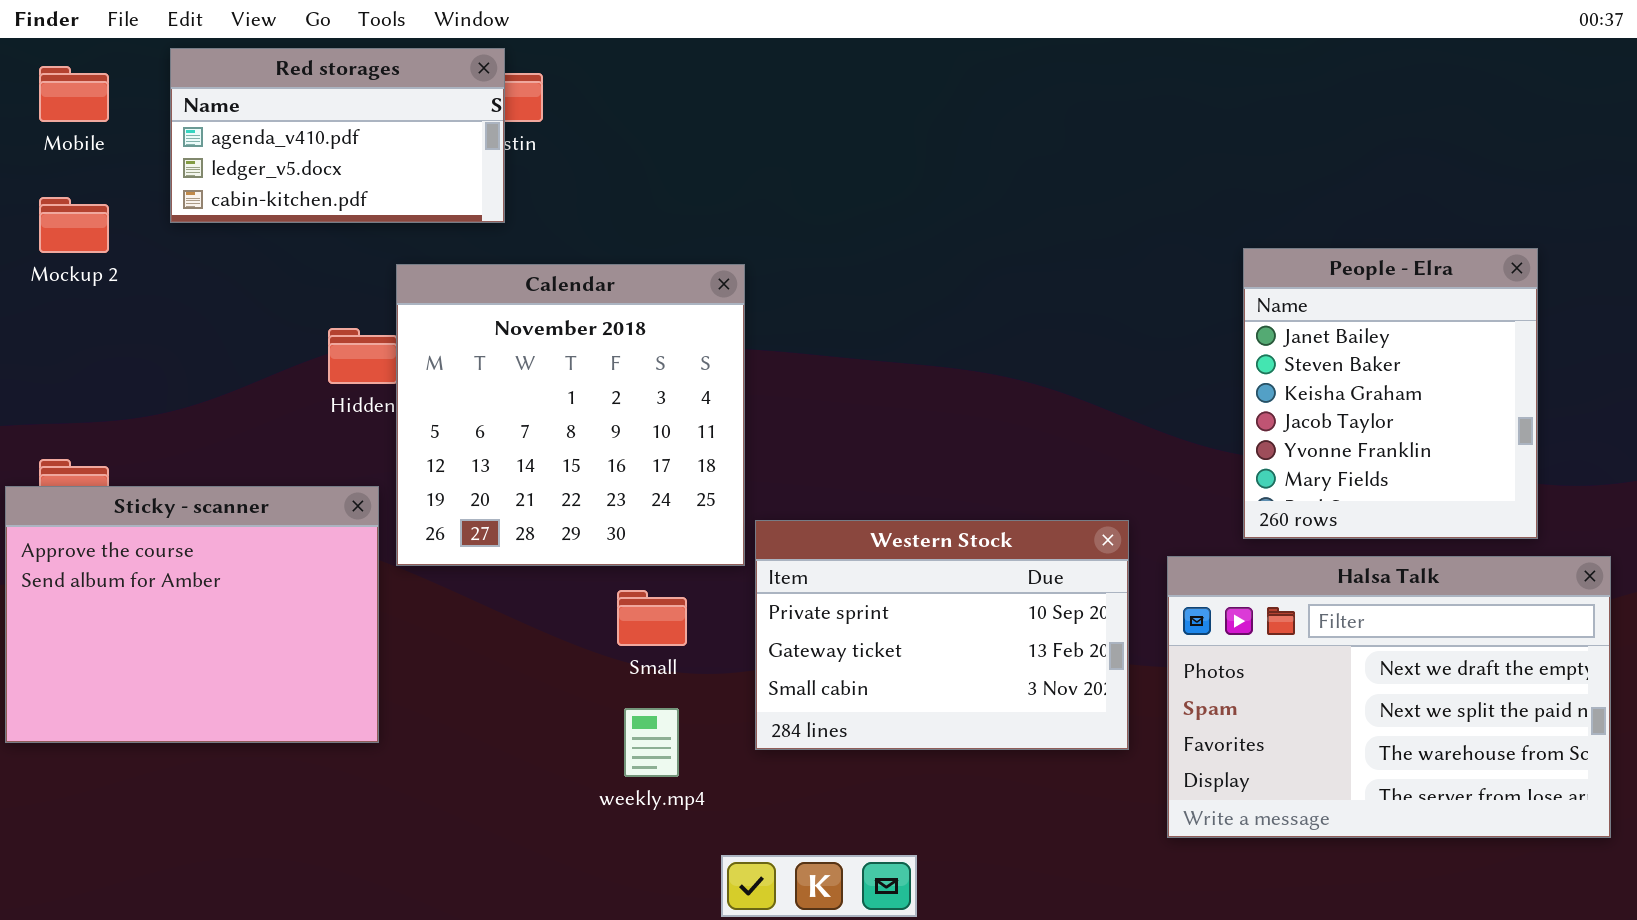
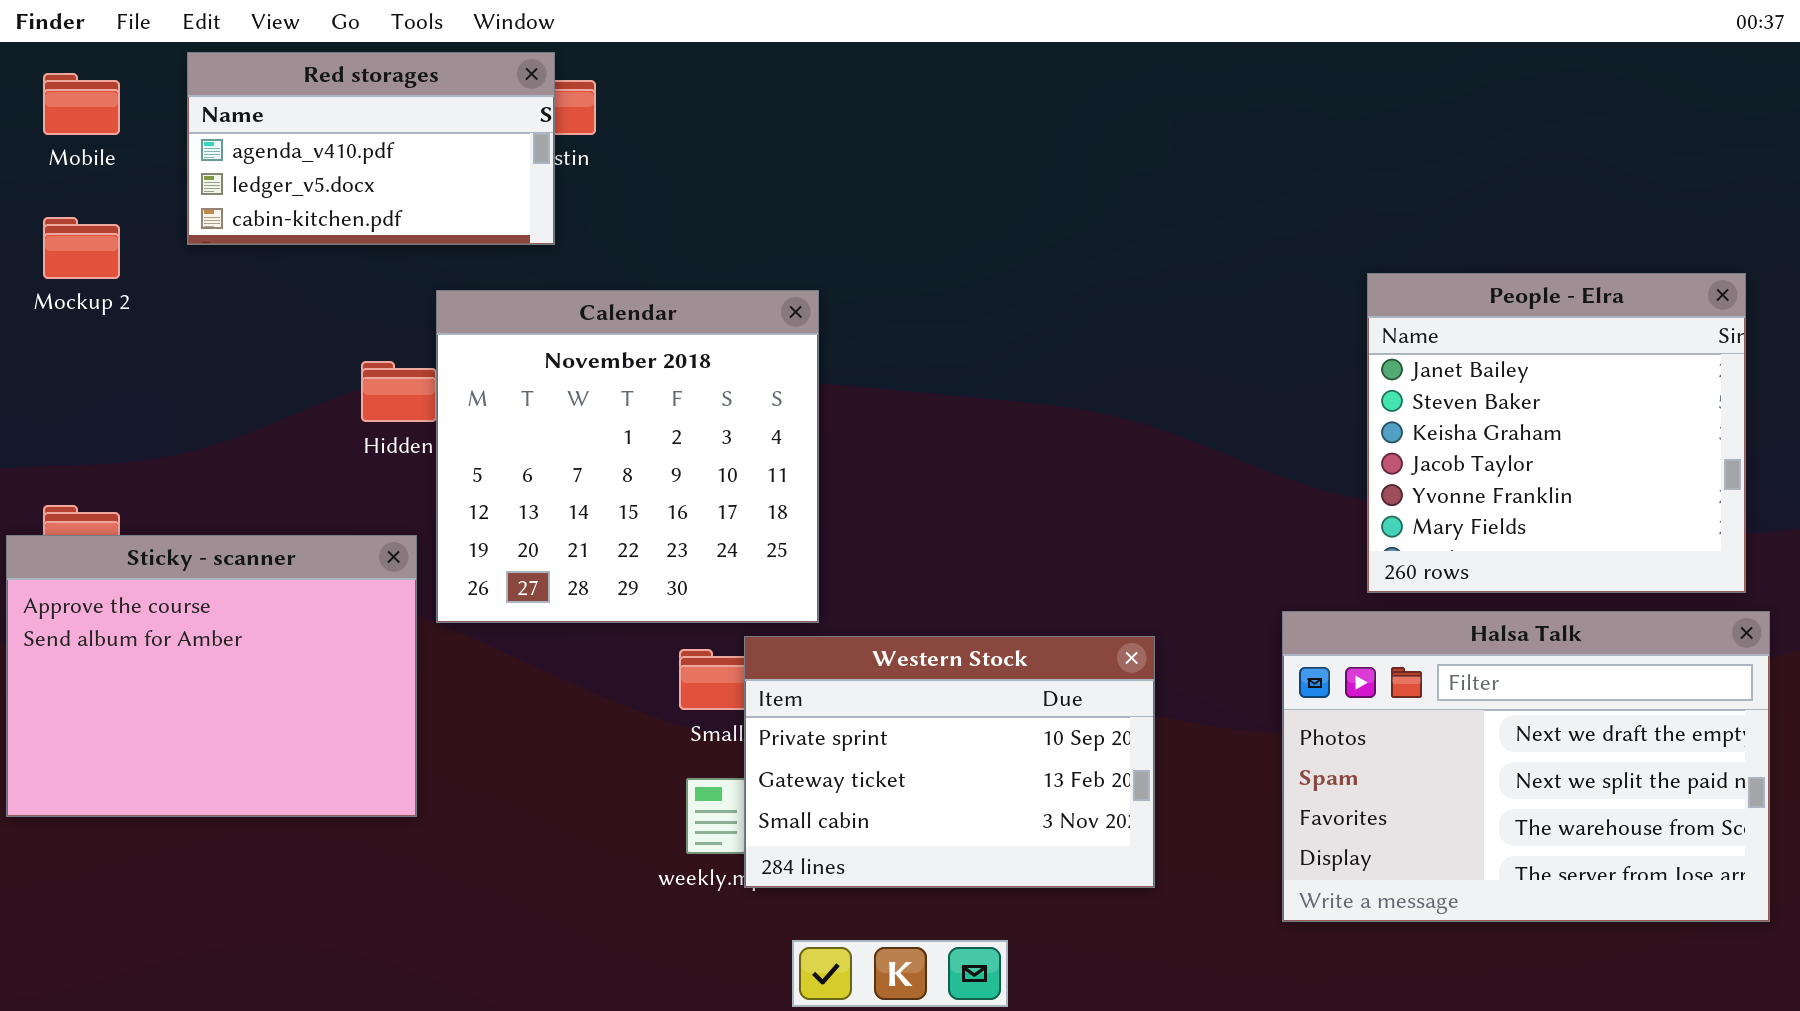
People - Elra: [1243,248,1538,539] -> [1367,273,1746,593], resized
Western Stock: [755,520,1129,750] -> [744,636,1155,888], moved

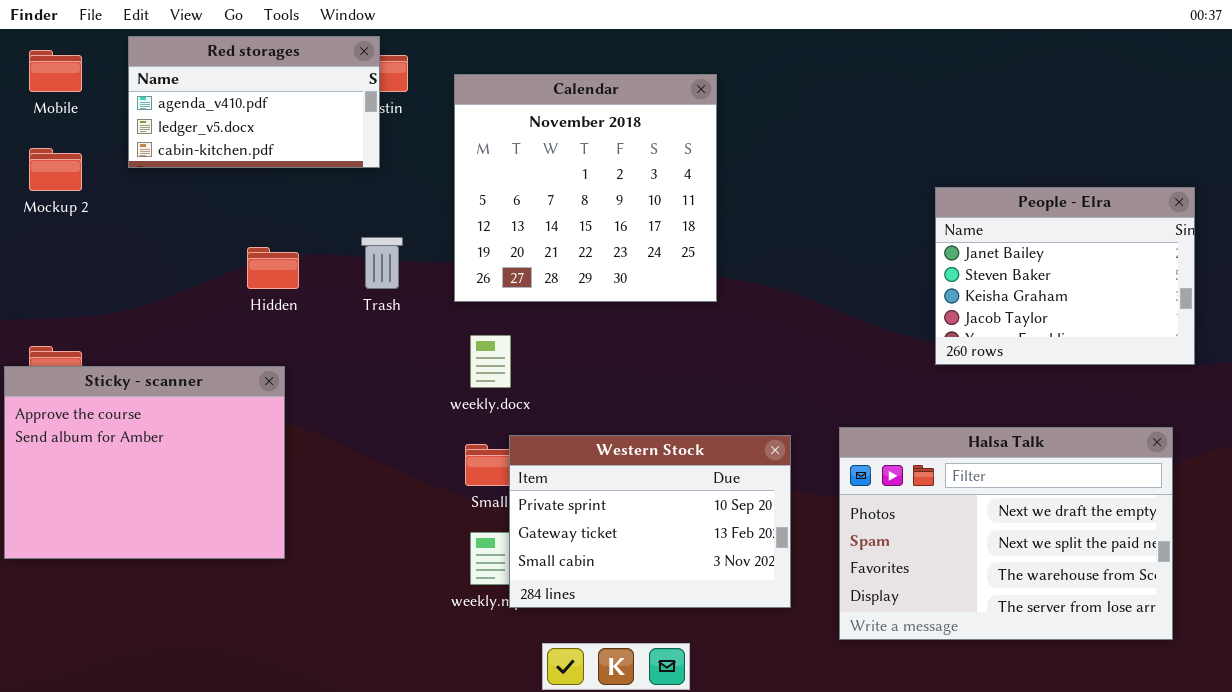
People - Elra: [1367,273,1746,593] -> [935,187,1195,365], resized
Calendar: [436,290,819,623] -> [454,74,717,302], moved
Halsa Talk: [1282,611,1770,922] -> [839,427,1173,640], moved

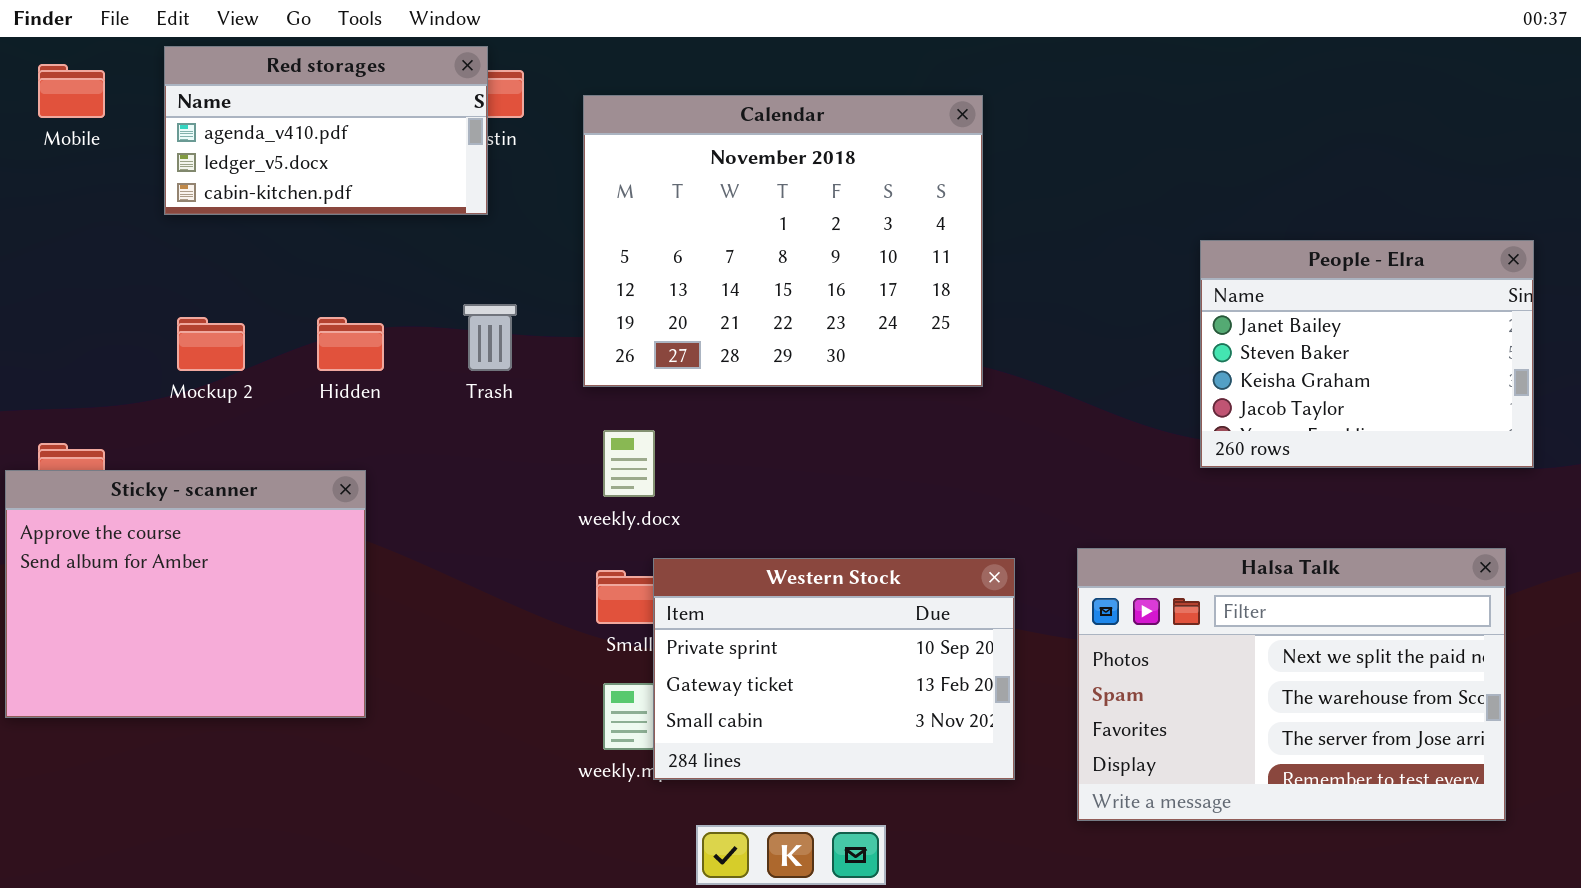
Calendar: [454,74,717,302] -> [583,95,983,387], resized
Mockup 2: [29,148,82,191] -> [177,317,245,371], moved
Halsa Talk: [839,427,1173,640] -> [1077,548,1506,821], scrolled down 1 row

